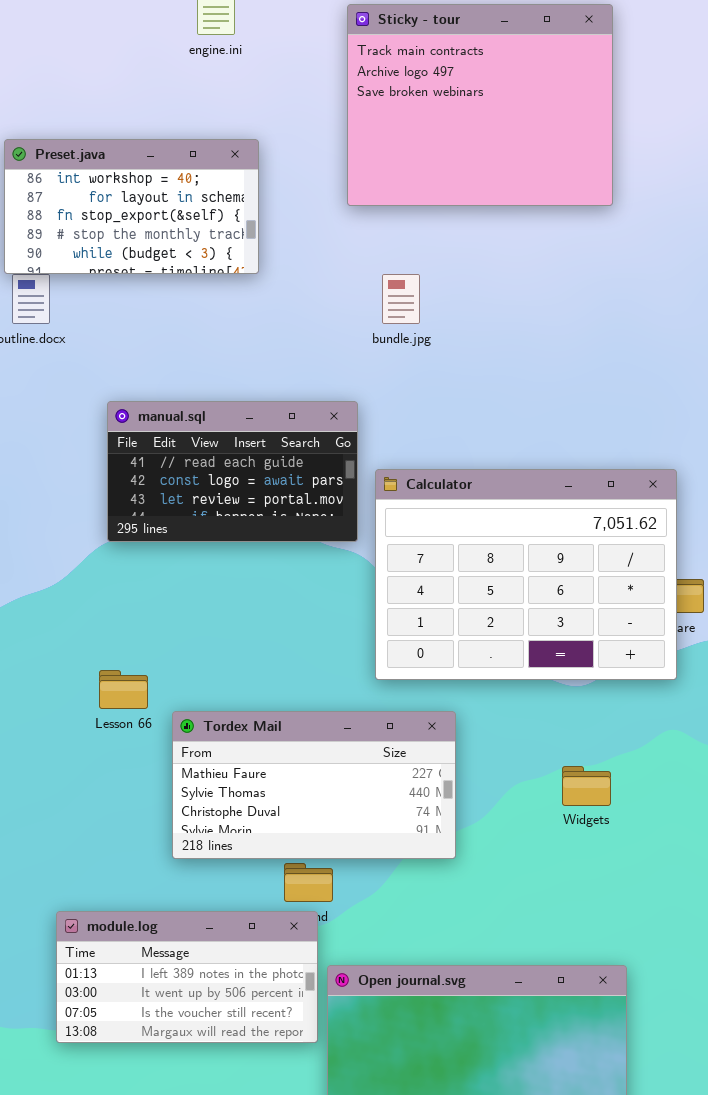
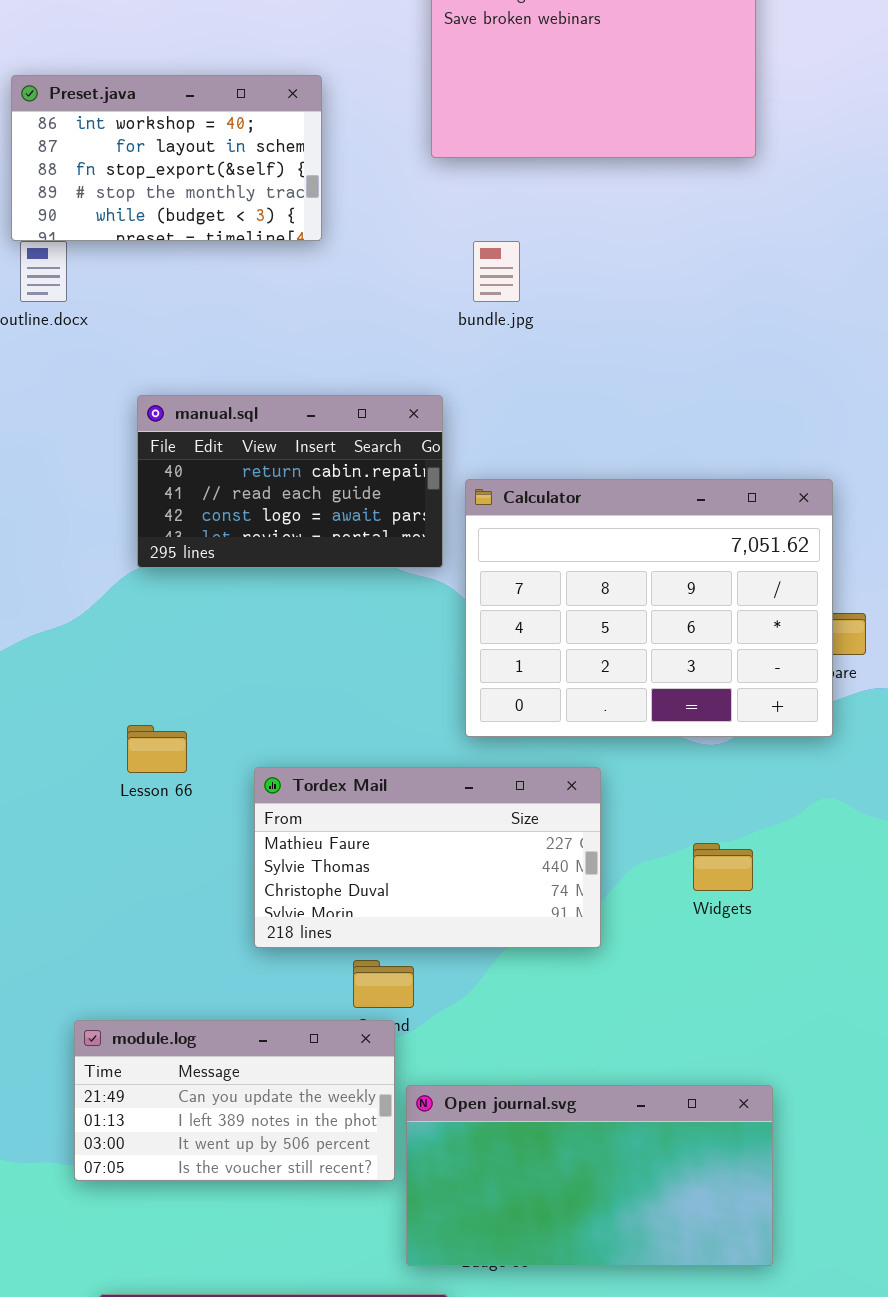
manual.sql: [107,401,358,542] -> [137,395,443,568], scrolled up 1 row
Tordex Mail: [172,711,456,859] -> [254,767,601,948], moved
module.log: [56,911,318,1043] -> [74,1020,395,1181], scrolled up 1 row

